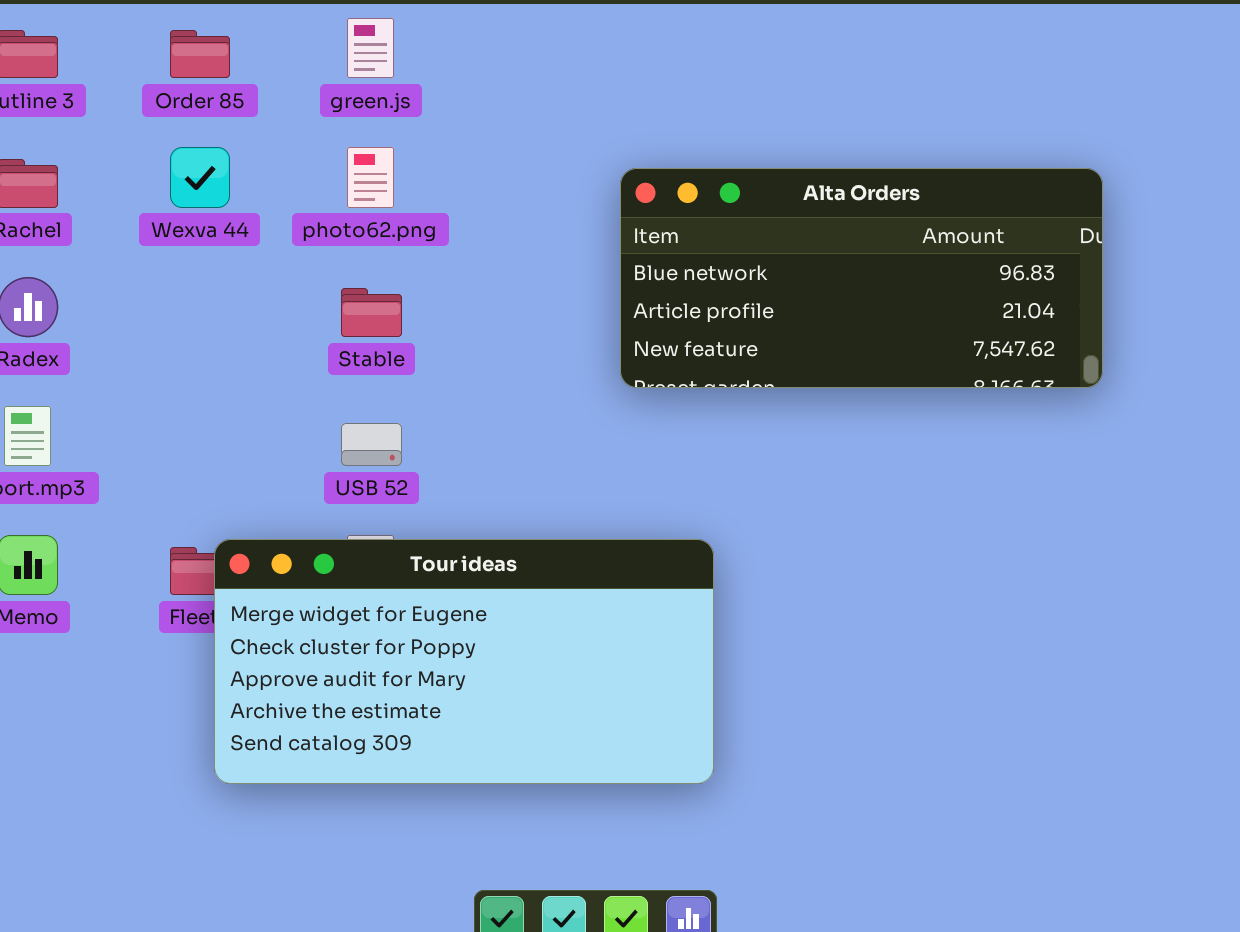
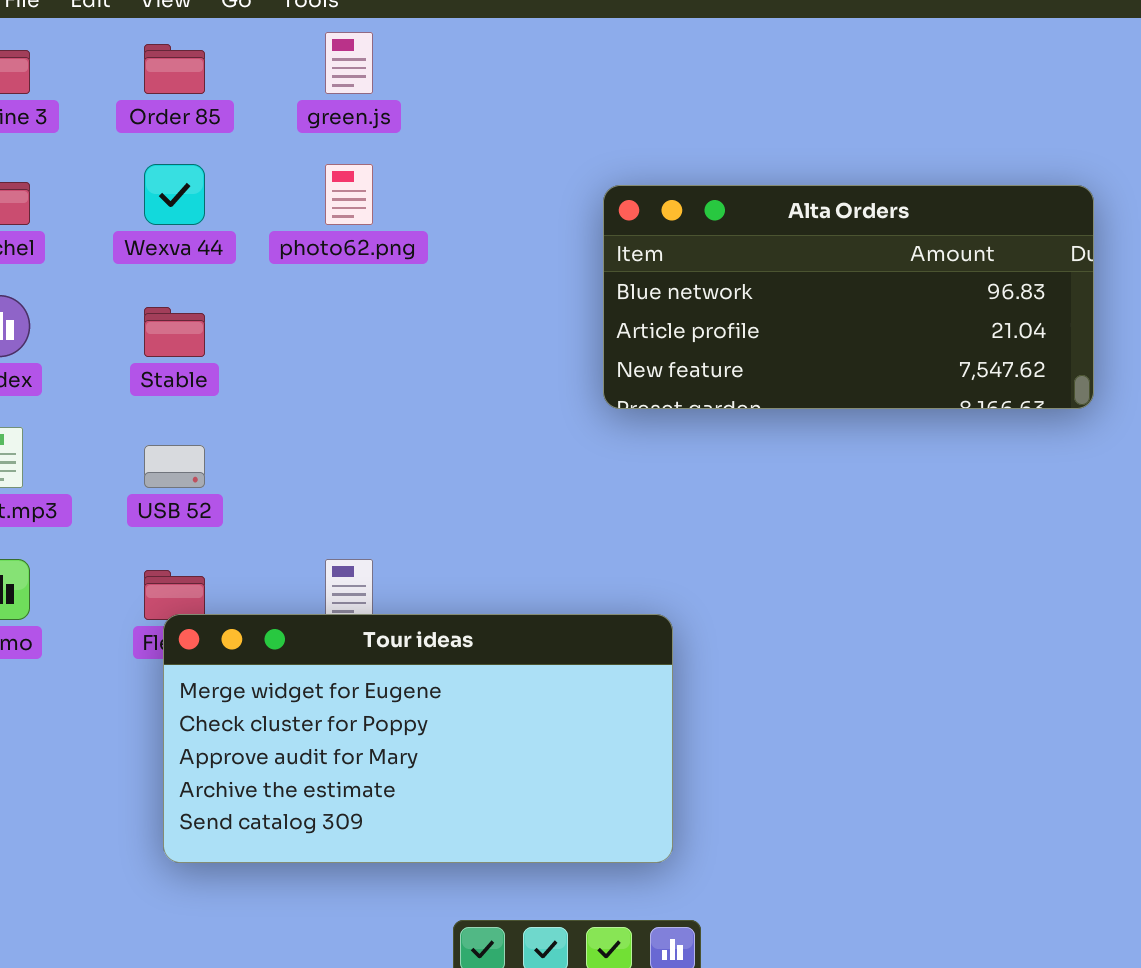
Stable: [341,288,402,337] -> [144,307,205,357], moved
USB 52: [341,423,402,466] -> [144,445,205,488], moved
Tour ideas: [214,539,714,784] -> [163,614,673,863], moved

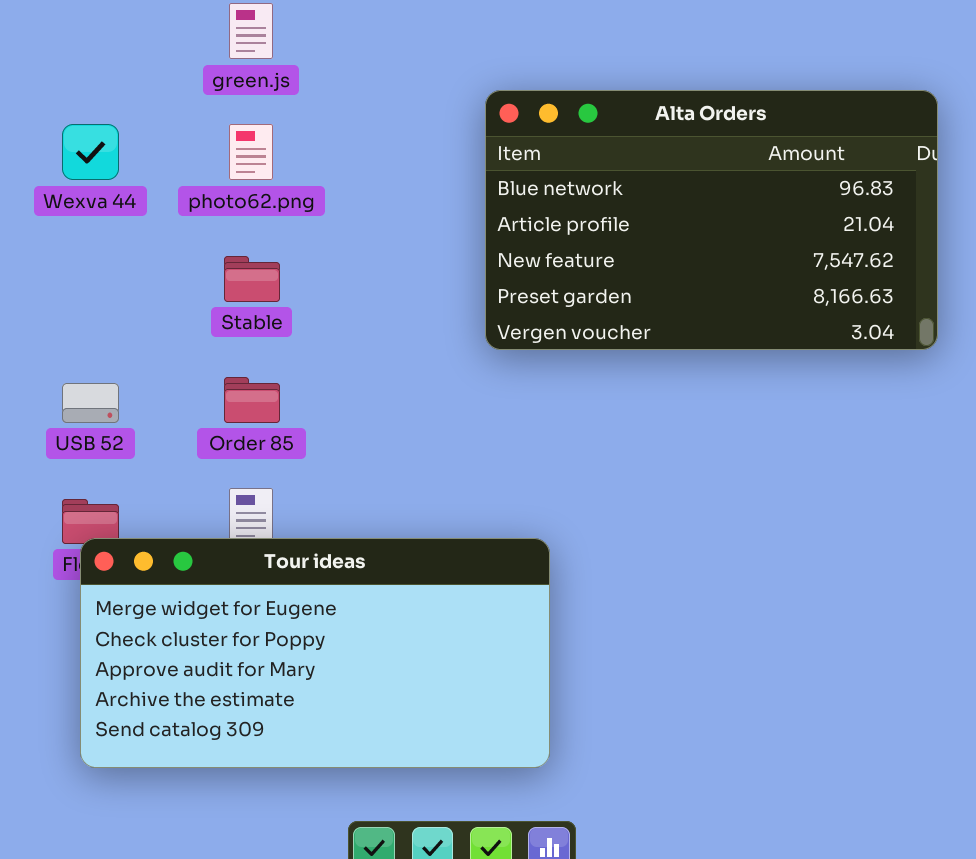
Order 85: [144,44,205,94] -> [224,377,280,423], moved
Alta Orders: [603,185,1094,409] -> [485,90,938,350], resized
Stable: [144,307,205,357] -> [224,256,280,302], moved

